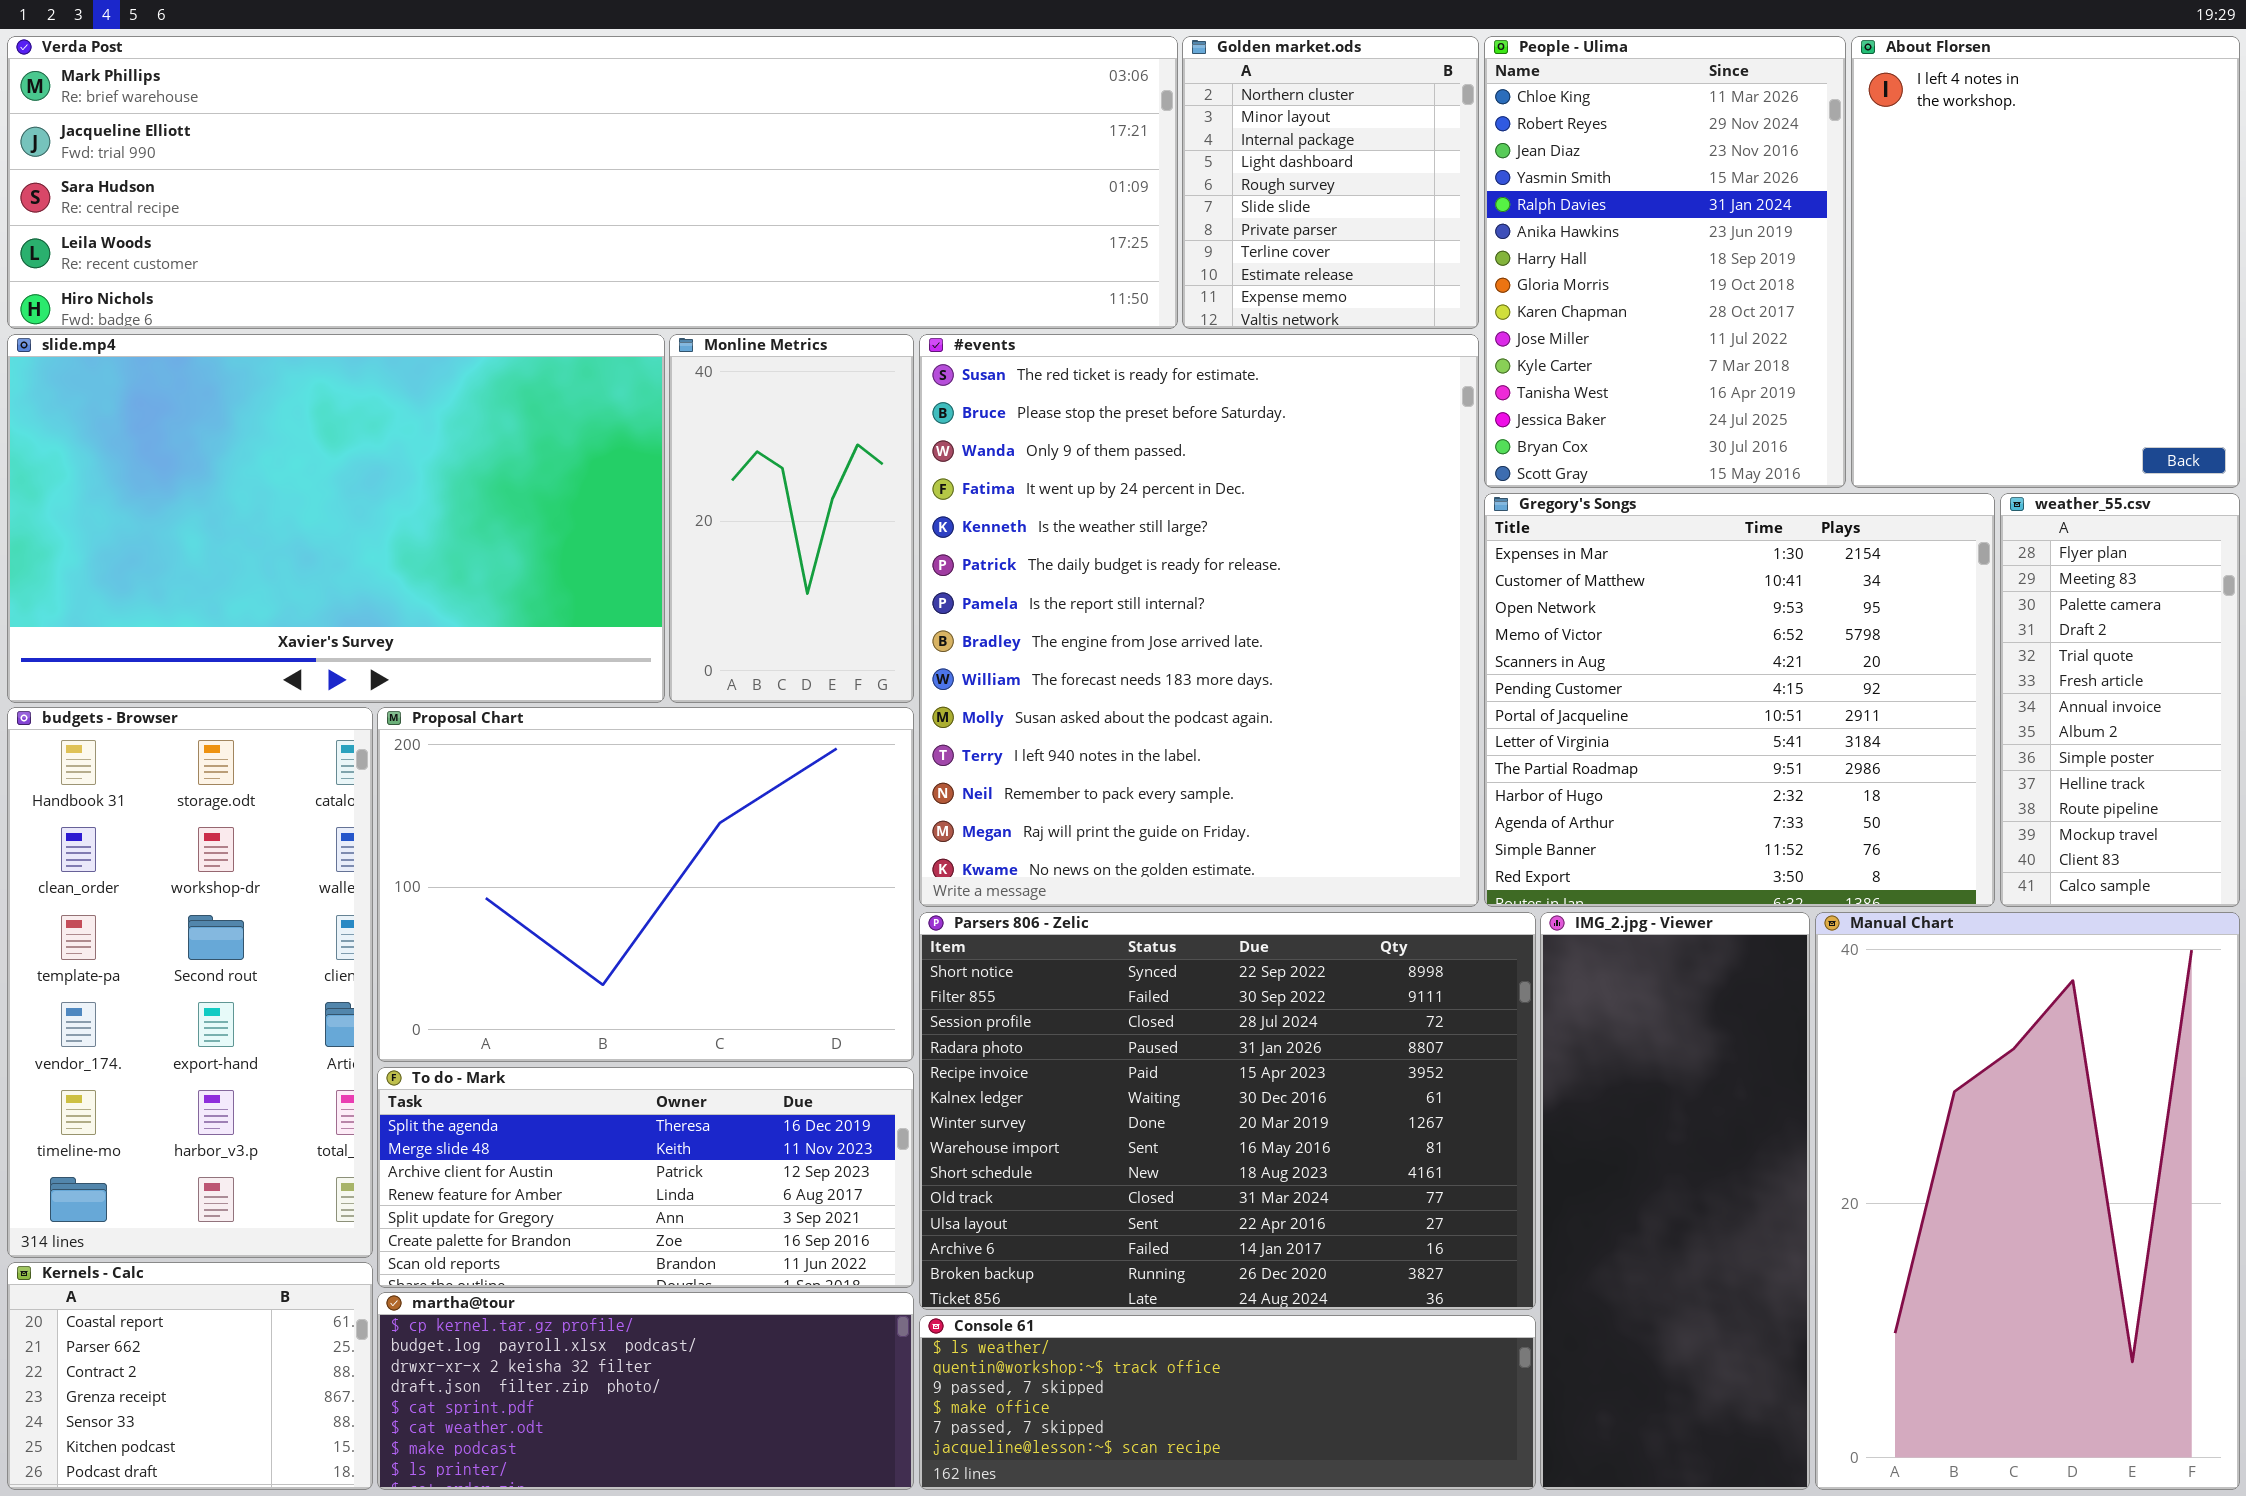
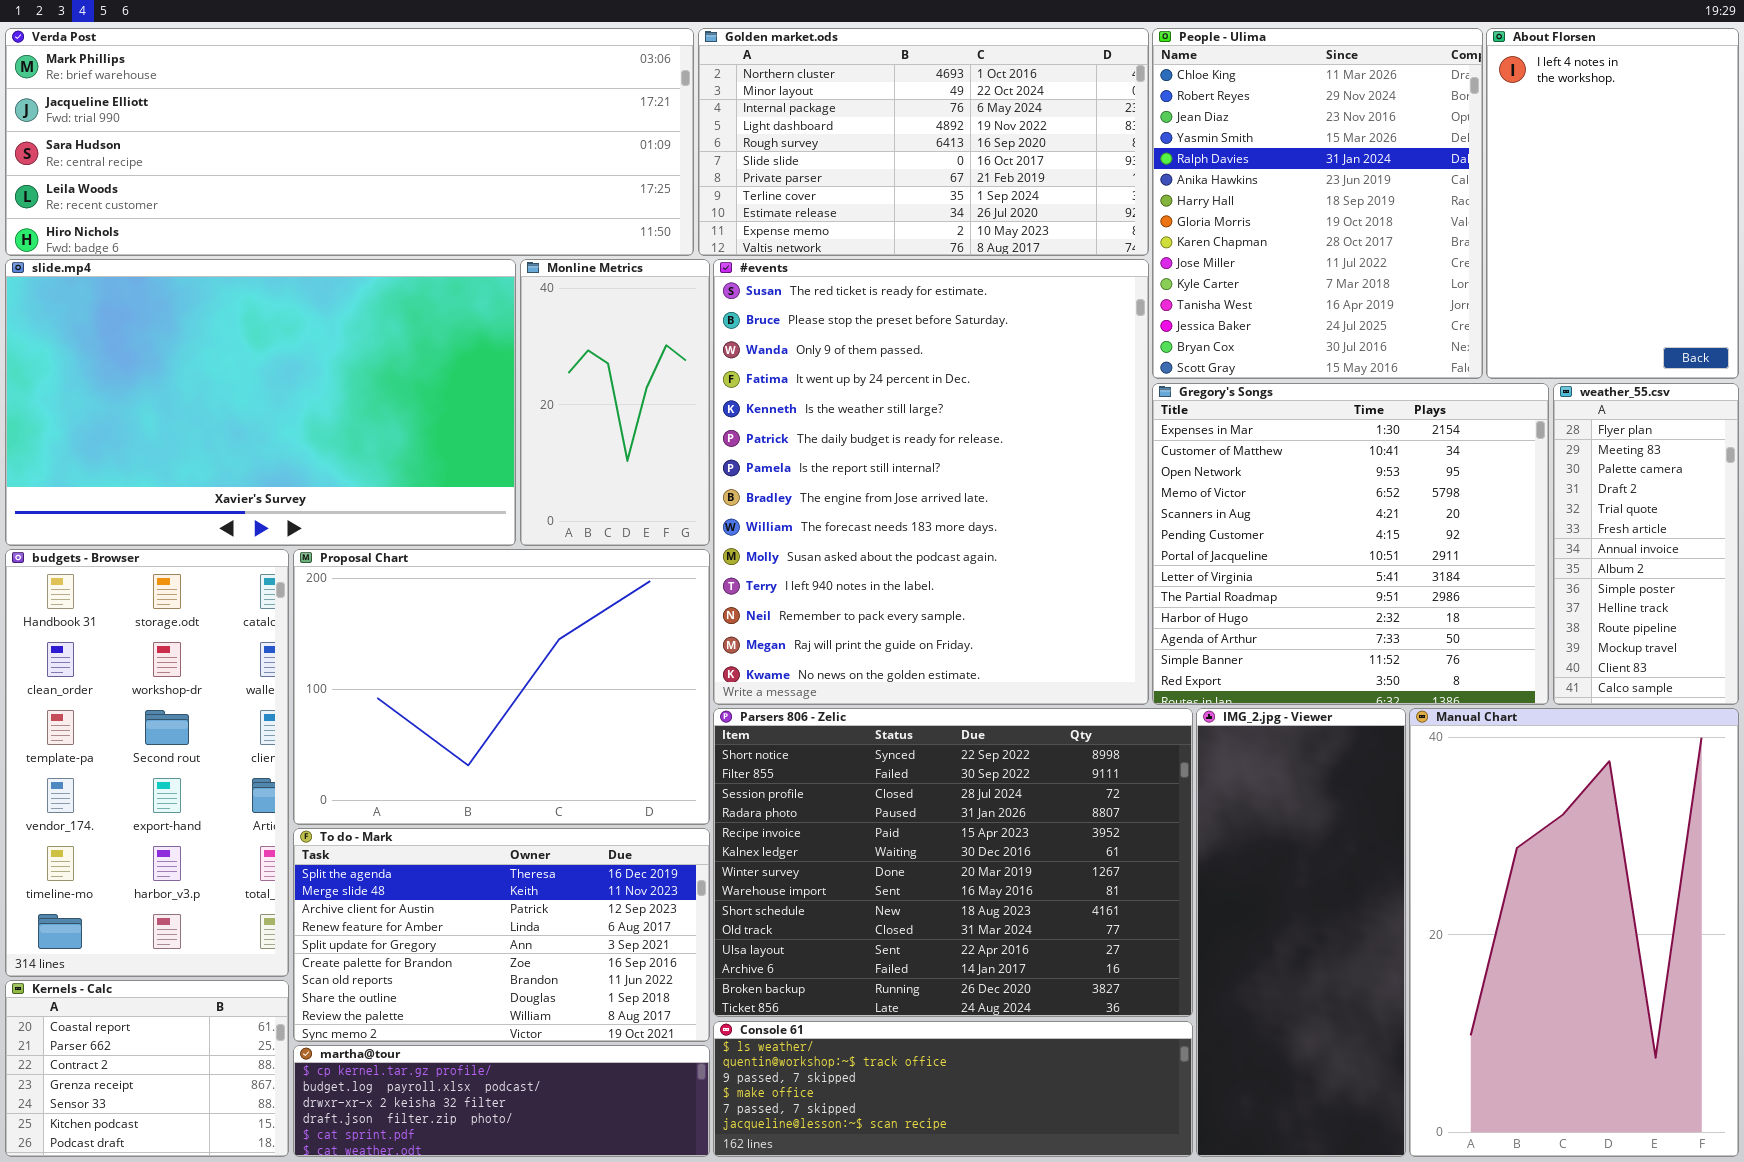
Verda Post: [7,36,1178,329] -> [5,28,694,256], resized
Golden market.ods: [1182,36,1479,329] -> [698,28,1149,256], resized
People - Ulima: [1484,36,1846,488] -> [1152,28,1483,379], resized
About Florsen: [1851,36,2240,488] -> [1486,28,1739,379], resized
To do - Mark: [377,1067,914,1288] -> [293,828,710,1042], resized
martha@tour: [377,1292,914,1490] -> [293,1045,710,1157], resized

